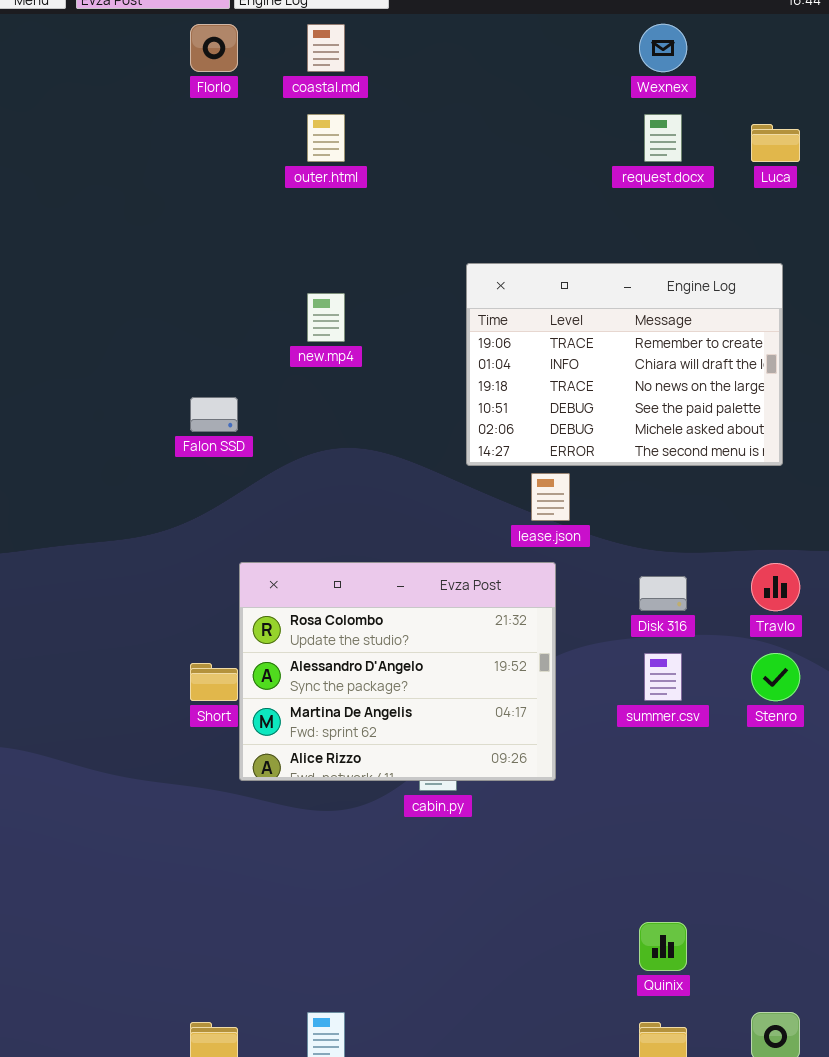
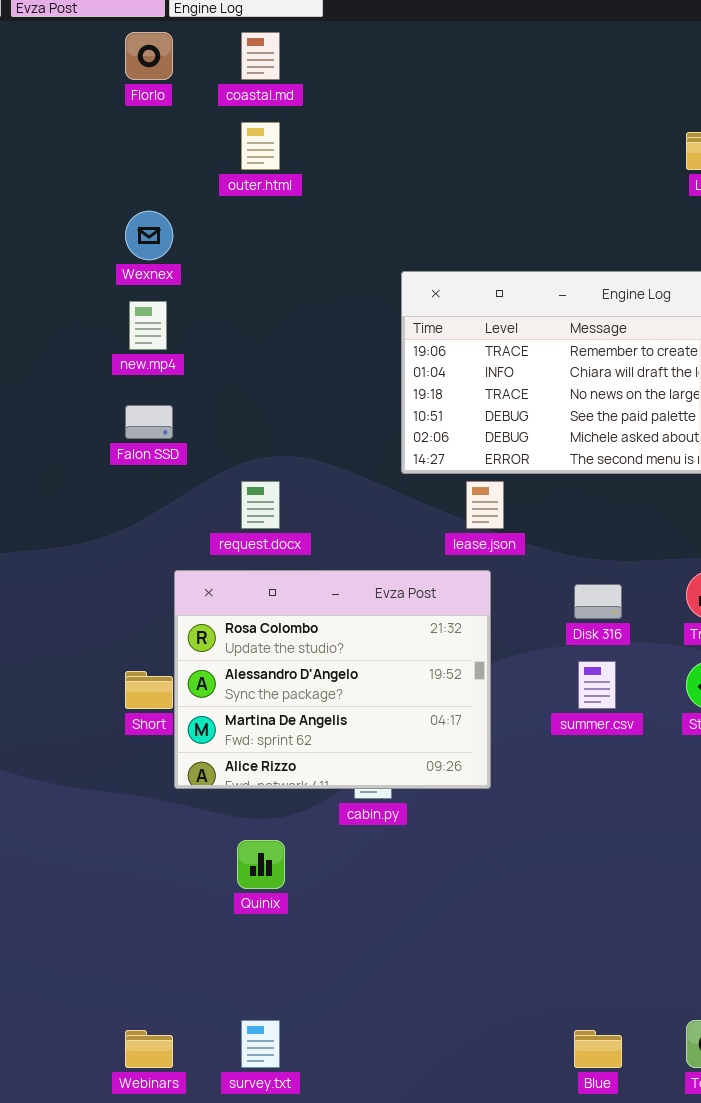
Wexnex: [639,24,687,72] -> [125,211,173,260], moved
request.docx: [644,114,682,162] -> [241,481,280,529], moved
new.mp4: [307,293,345,342] -> [129,301,167,350], moved
Quinix: [639,922,687,971] -> [237,840,285,889], moved

